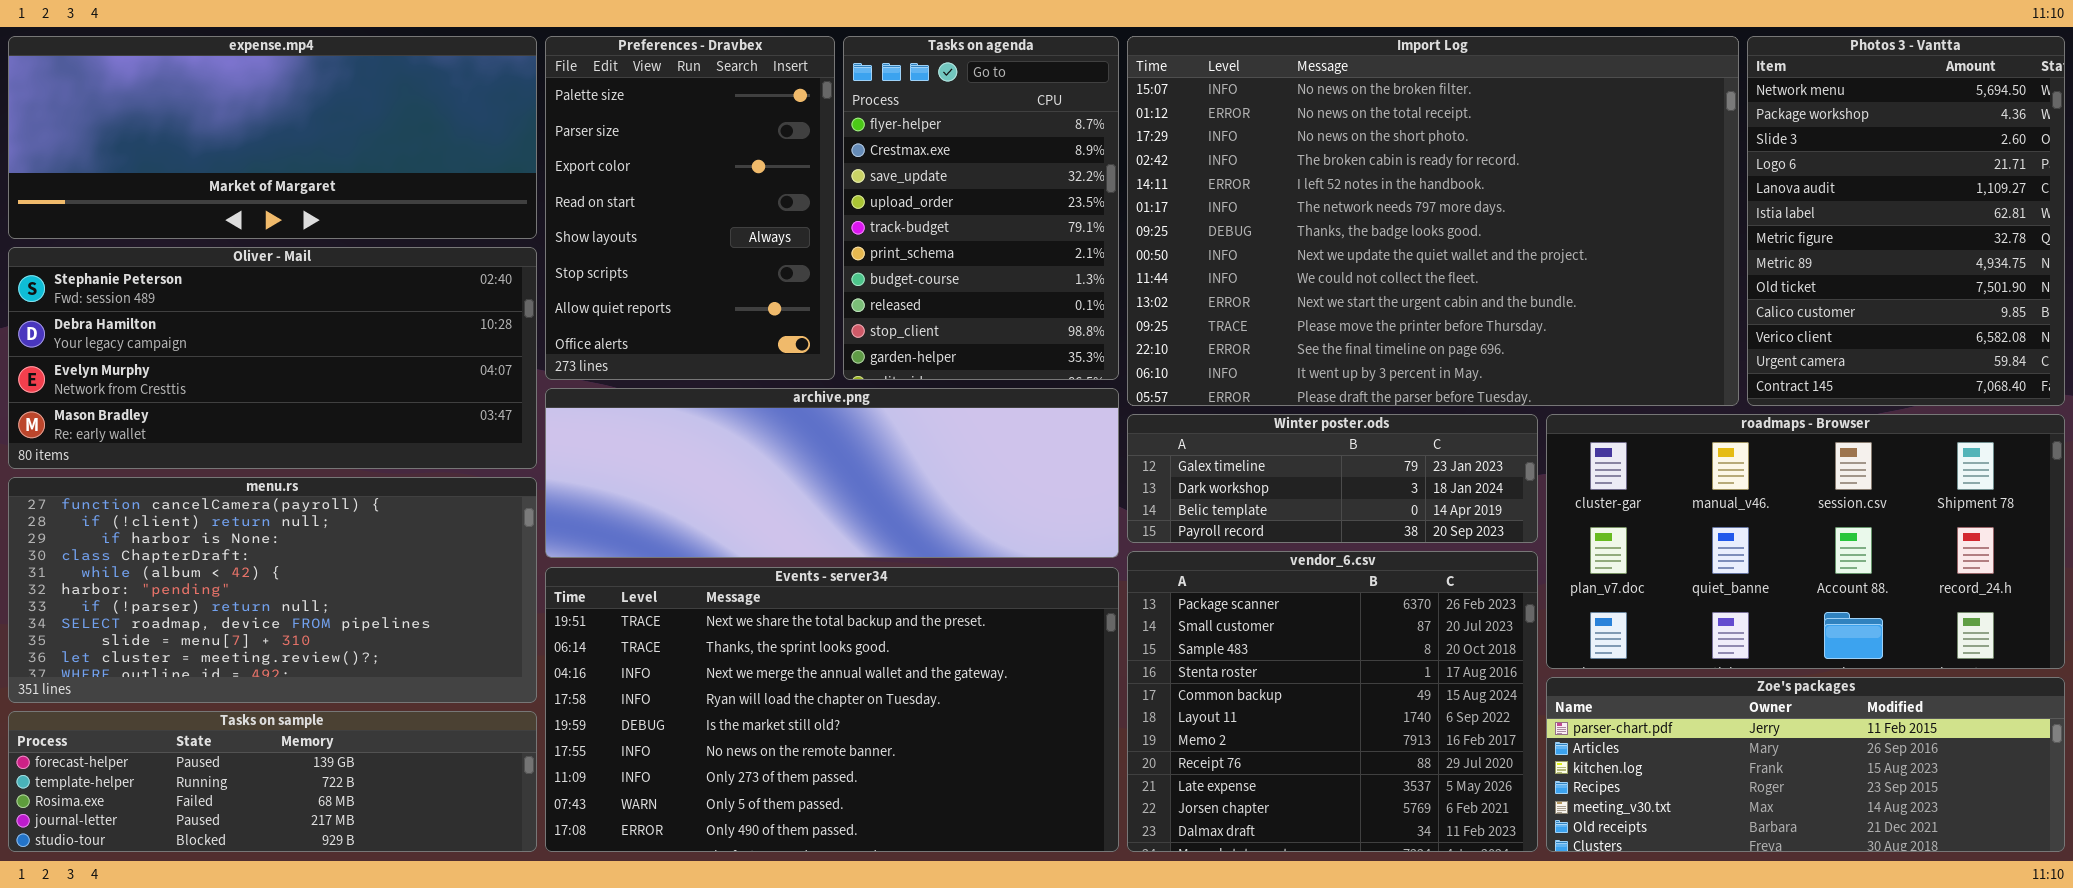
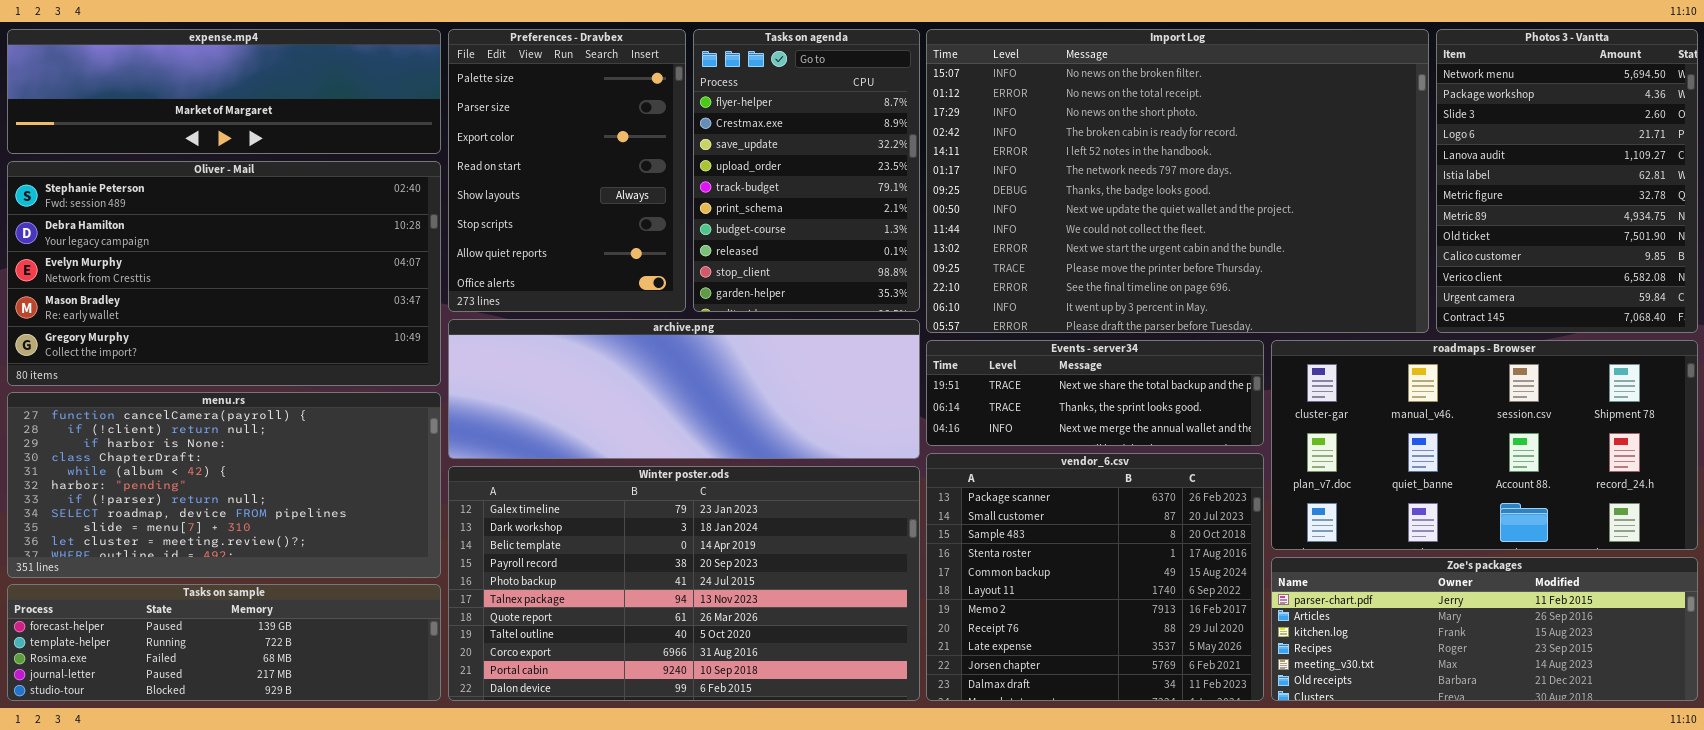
expense.mp4: [8,36,537,239] -> [7,29,441,154], resized
Oliver - Mail: [8,247,537,469] -> [7,161,441,386], resized
Winter poster.ods: [1127,414,1538,543] -> [448,466,920,701], moved, resized
Events - server34: [545,567,1119,852] -> [926,340,1264,446], moved, resized

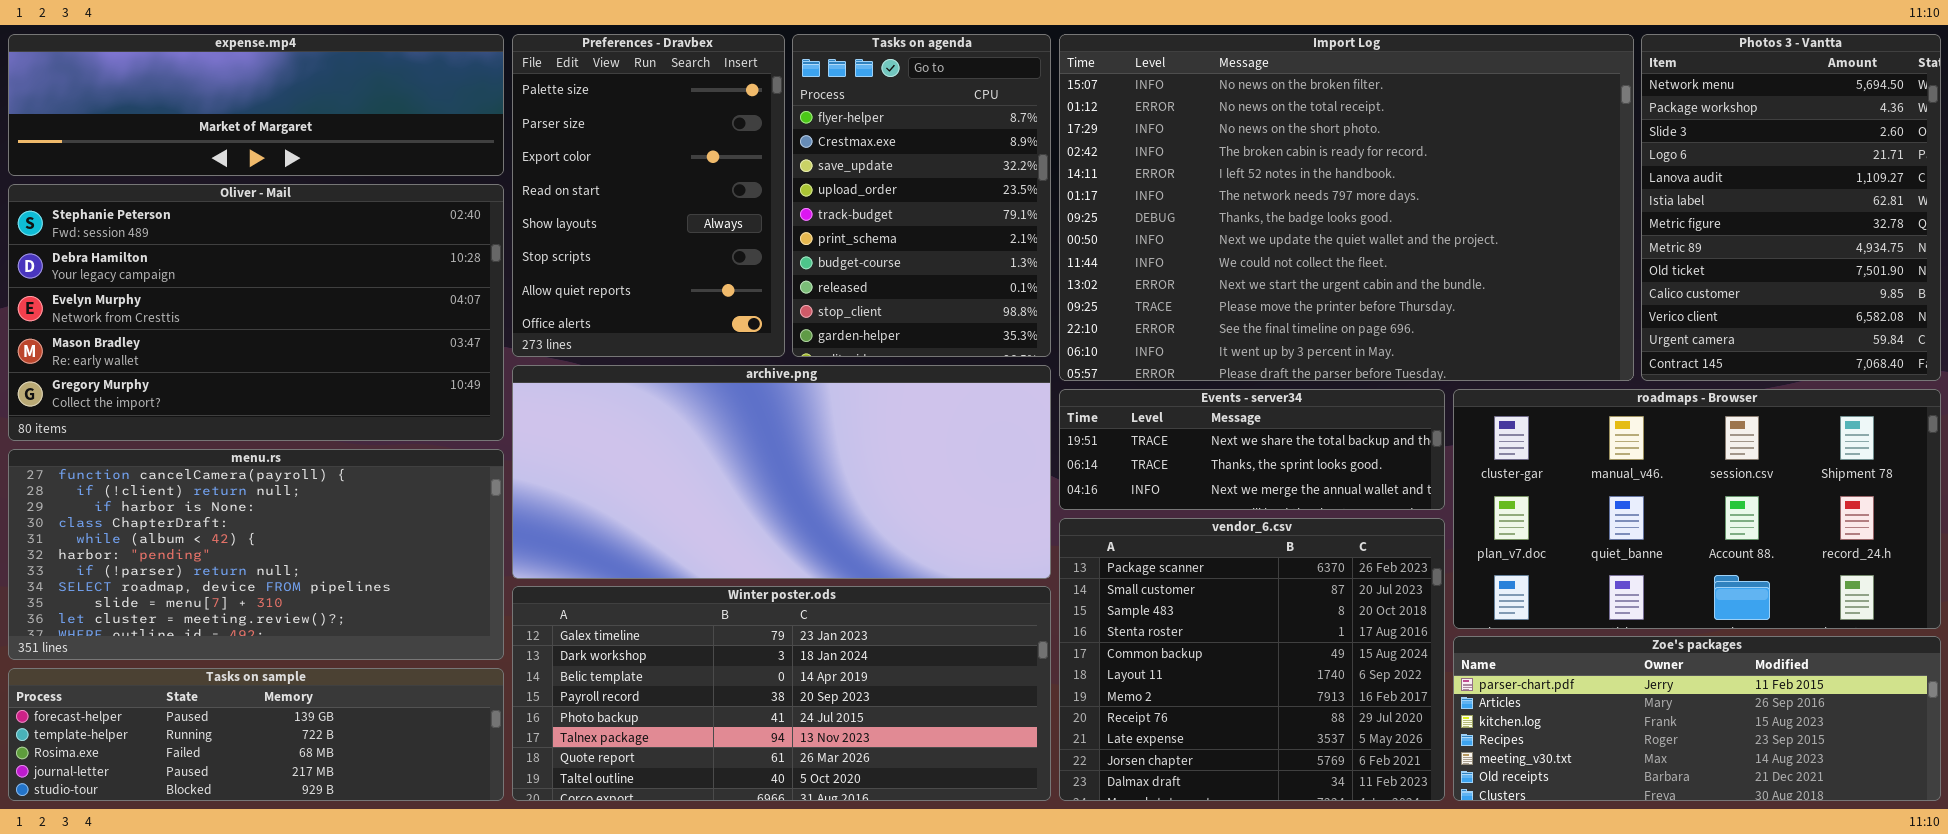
archive.png: [448,319,920,459] -> [512,365,1051,579], resized
Winter poster.ods: [448,466,920,701] -> [512,586,1051,801], resized

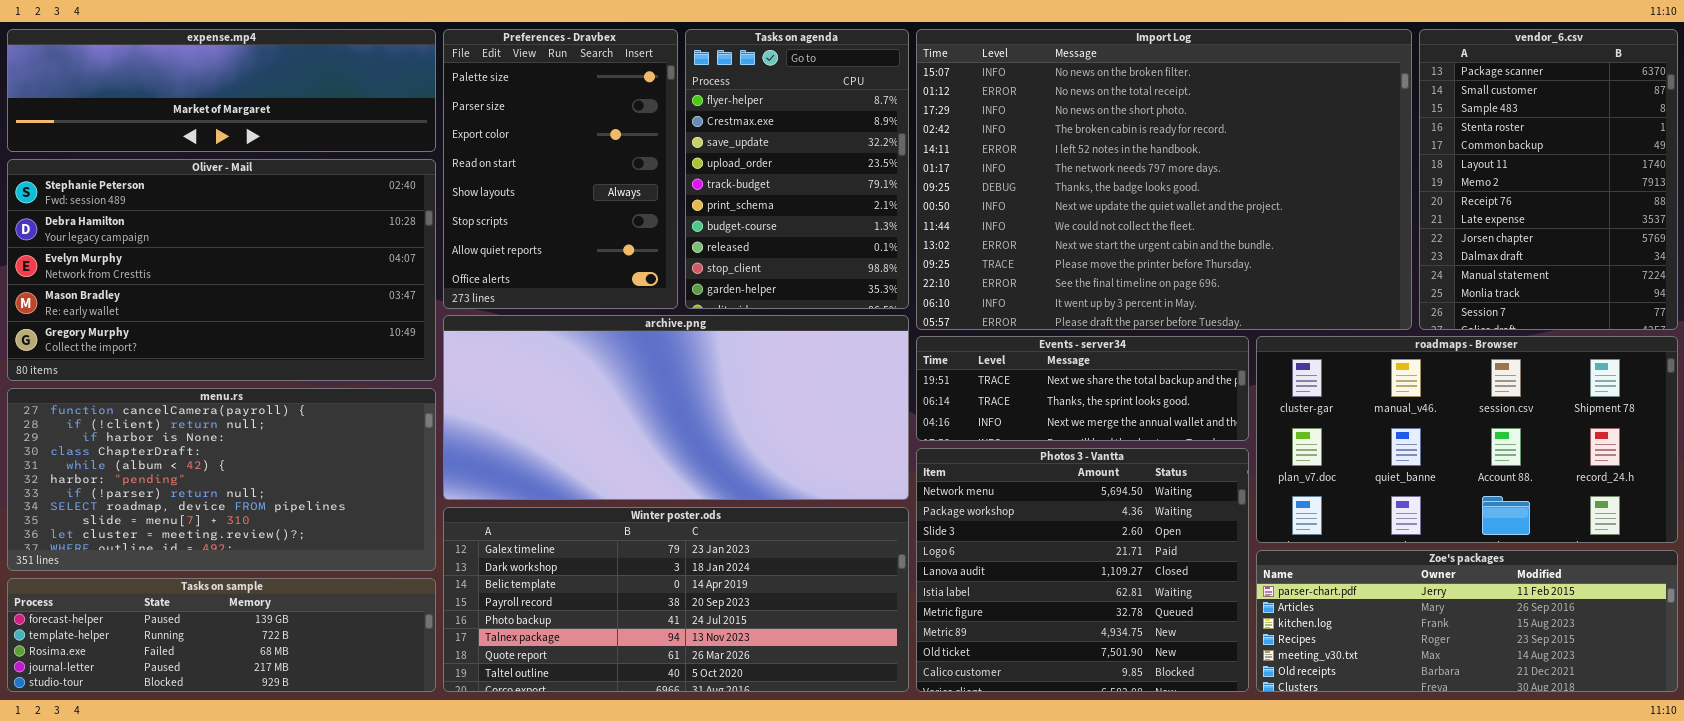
Photos 3 - Vantta: [1641,34,1941,381] -> [916,448,1249,692], moved, resized
vendor_6.csv: [1059,518,1445,801] -> [1419,29,1678,330], moved, resized

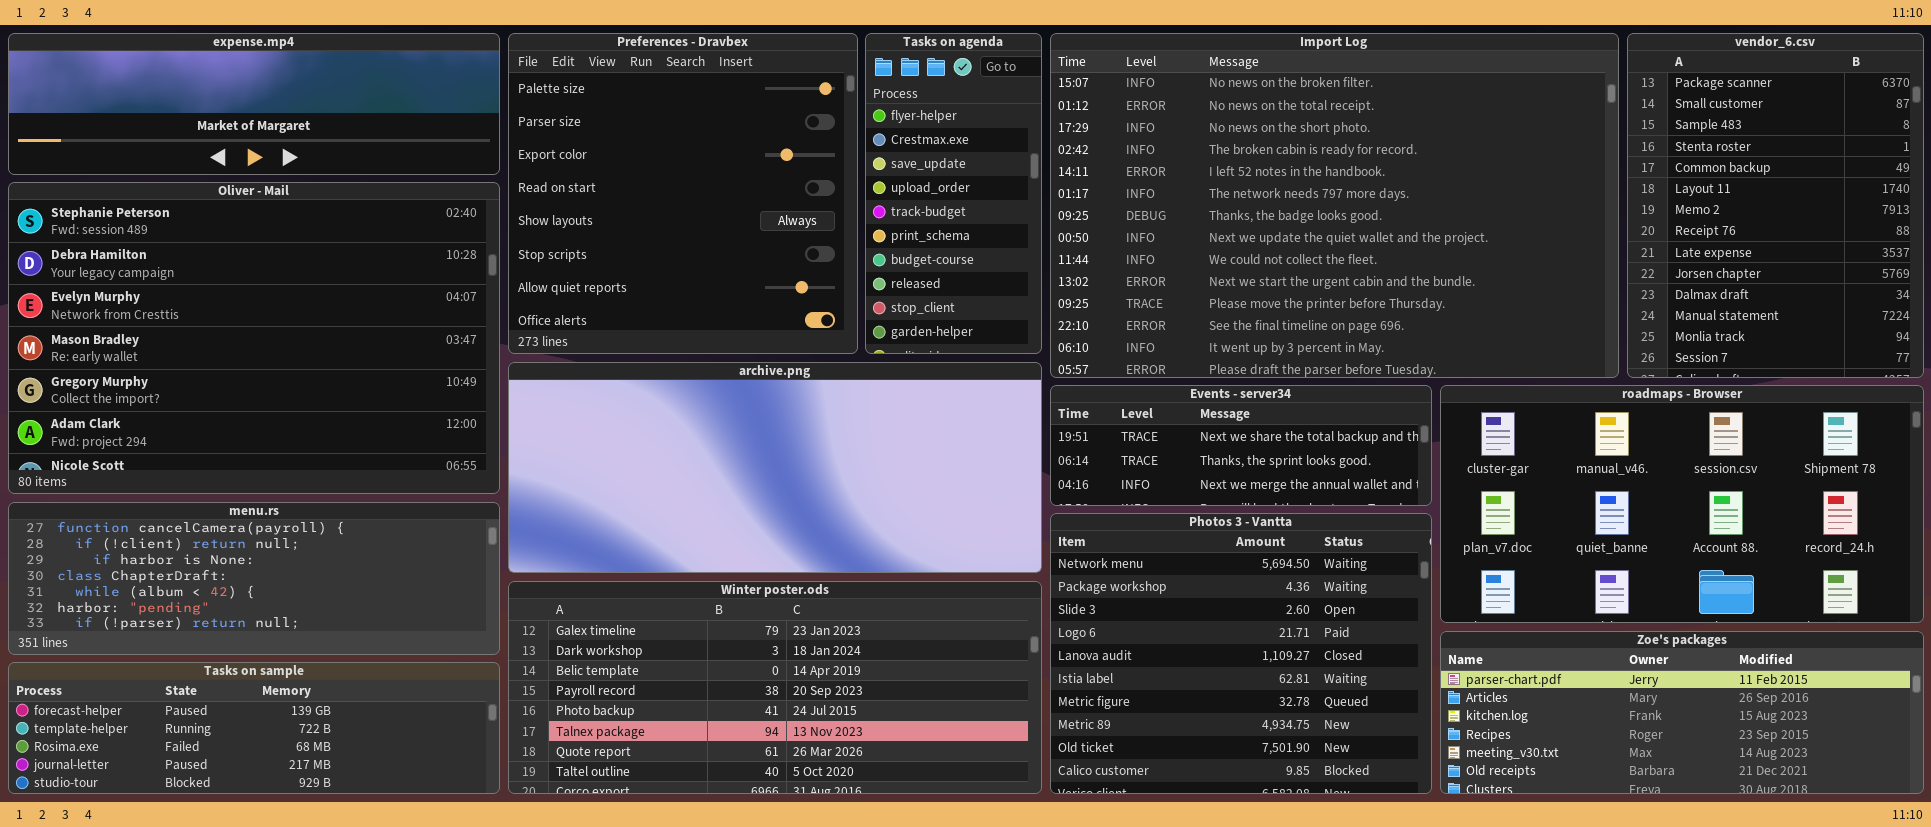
Preferences - Dravbex: [443,29,678,309] -> [508,33,858,354], resized
Tasks on agenda: [685,29,909,309] -> [865,33,1042,354], resized
Oliver - Mail: [7,159,436,381] -> [8,182,500,494], resized
menu.rs: [7,388,436,571] -> [8,502,500,655], resized

